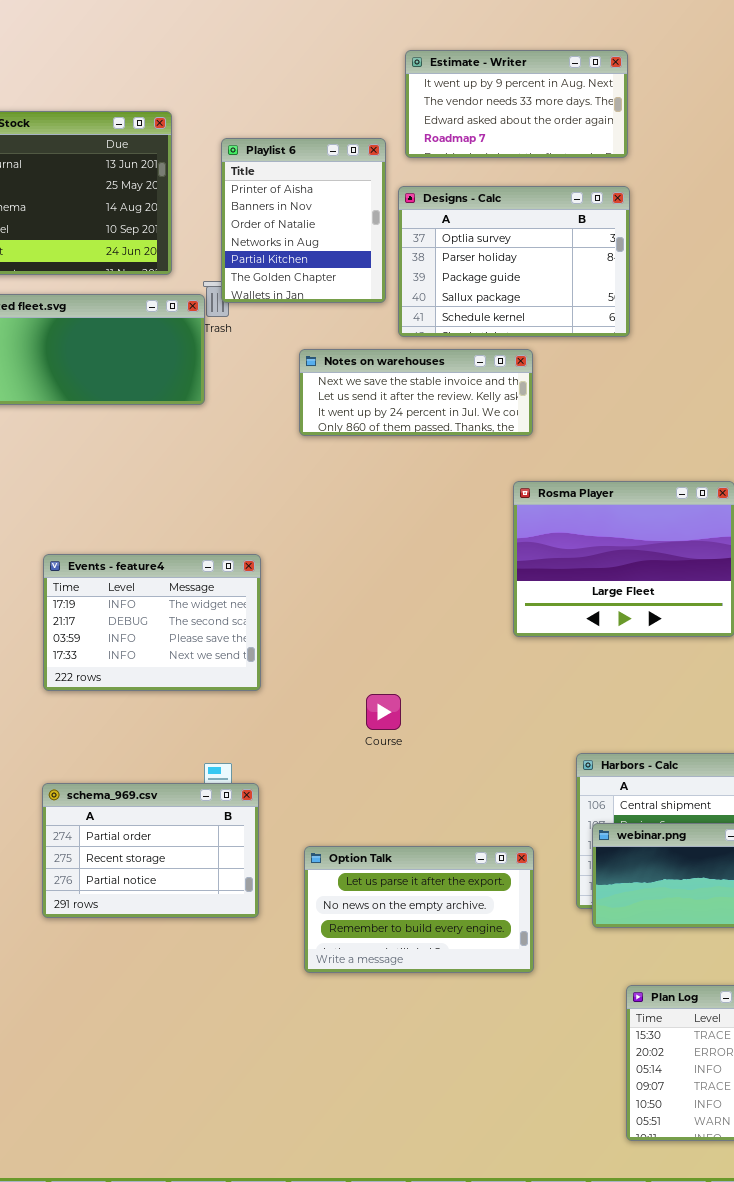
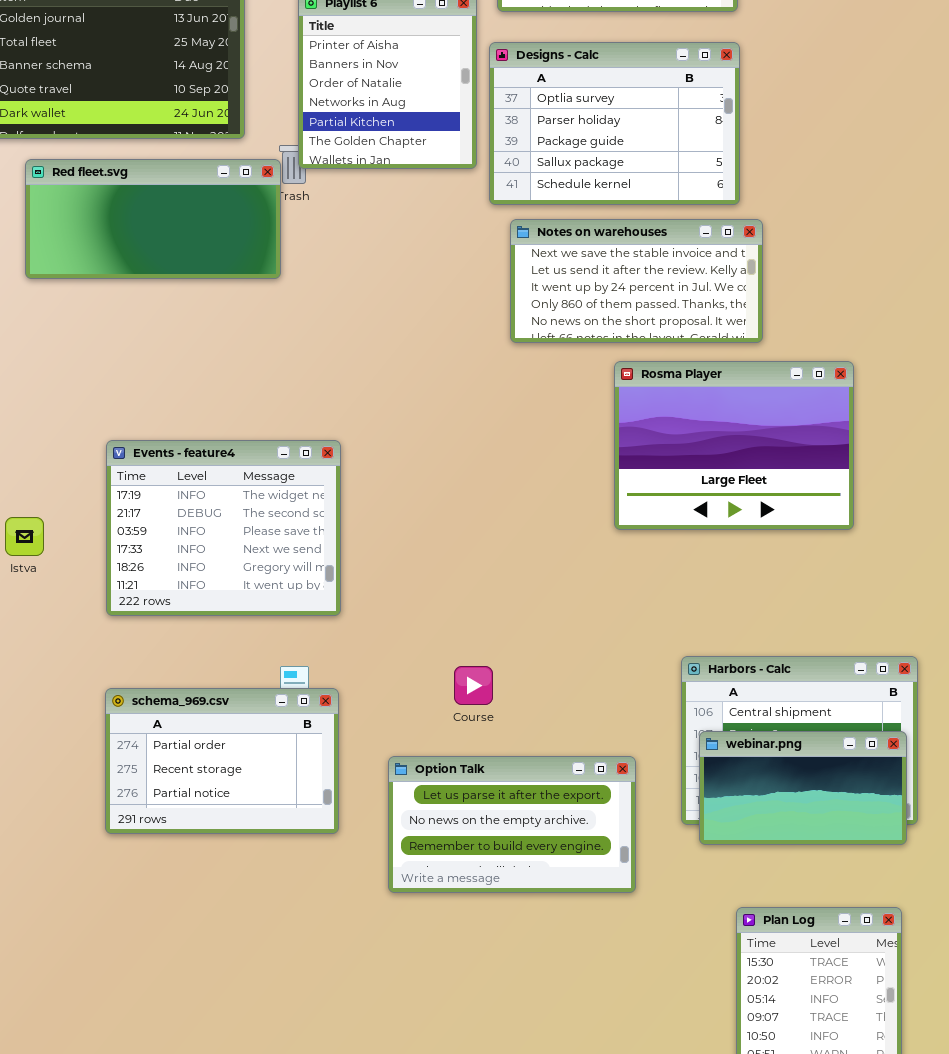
Notes on warehouses: [299,349,533,436] -> [510,219,763,343], moved, resized
Events - feature4: [43,554,261,691] -> [106,440,341,616], resized
Course: [366,694,401,730] -> [454,666,493,705], moved

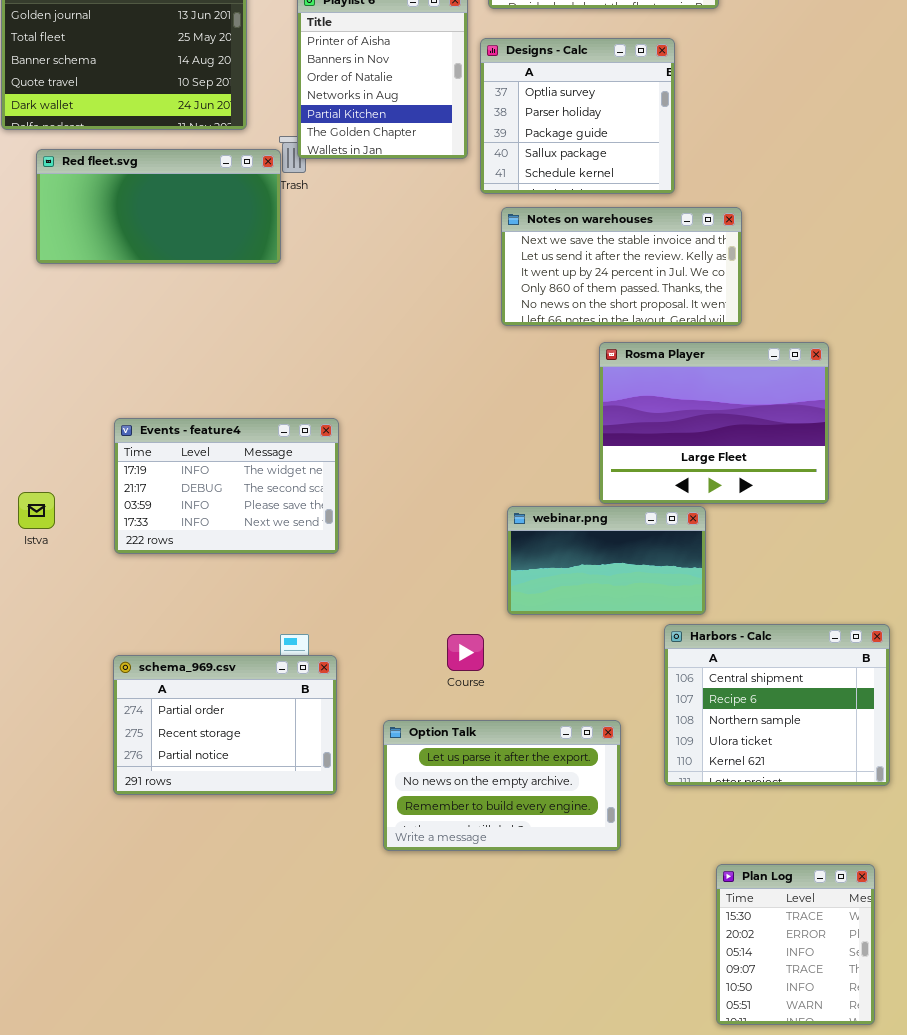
Designs - Calc: [489,42,740,205] -> [480,38,675,194], resized
Events - feature4: [106,440,341,616] -> [114,418,339,554], resized
webinar.png: [699,731,907,845] -> [507,506,706,615], moved

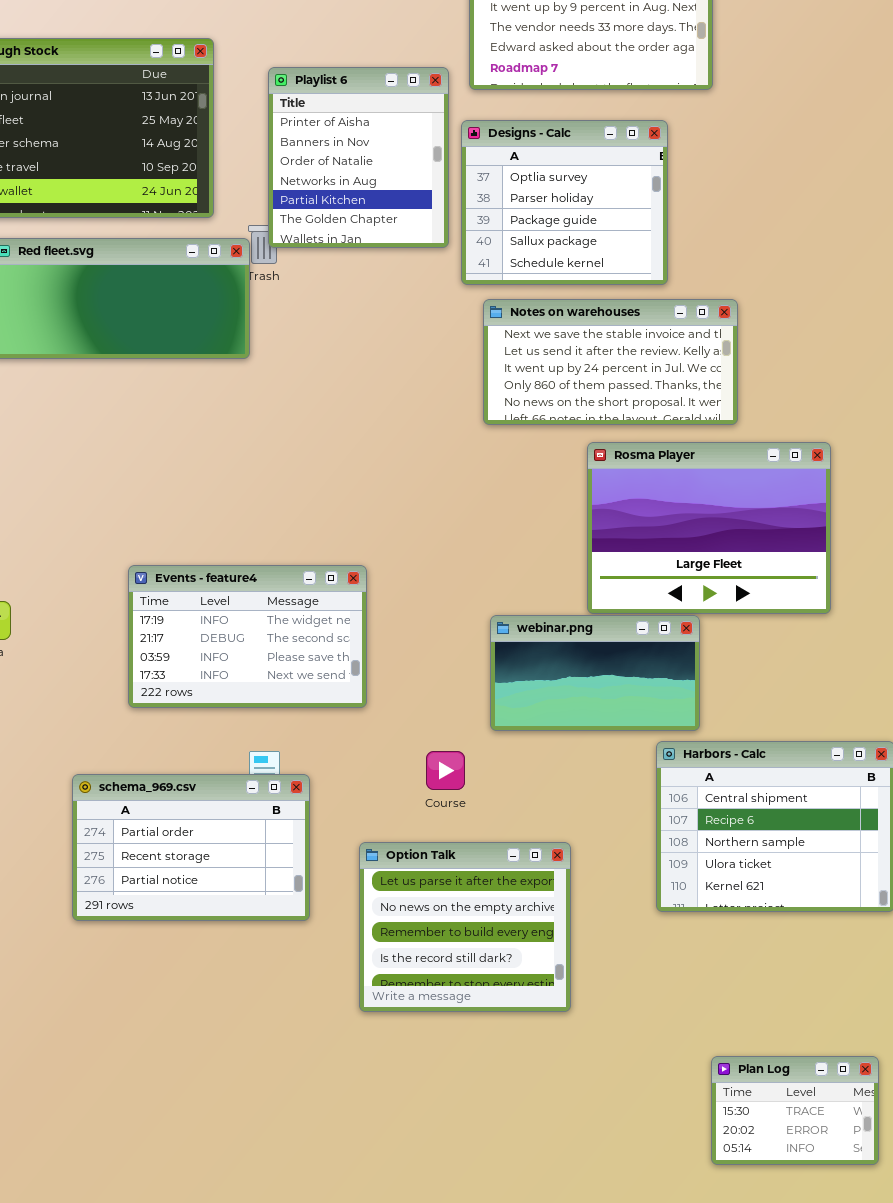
Events - feature4: [114,418,339,554] -> [128,565,367,708], moved
Option Talk: [383,720,621,851] -> [359,842,571,1012], resized
Plan Log: [716,864,875,1025] -> [711,1056,879,1165], resized

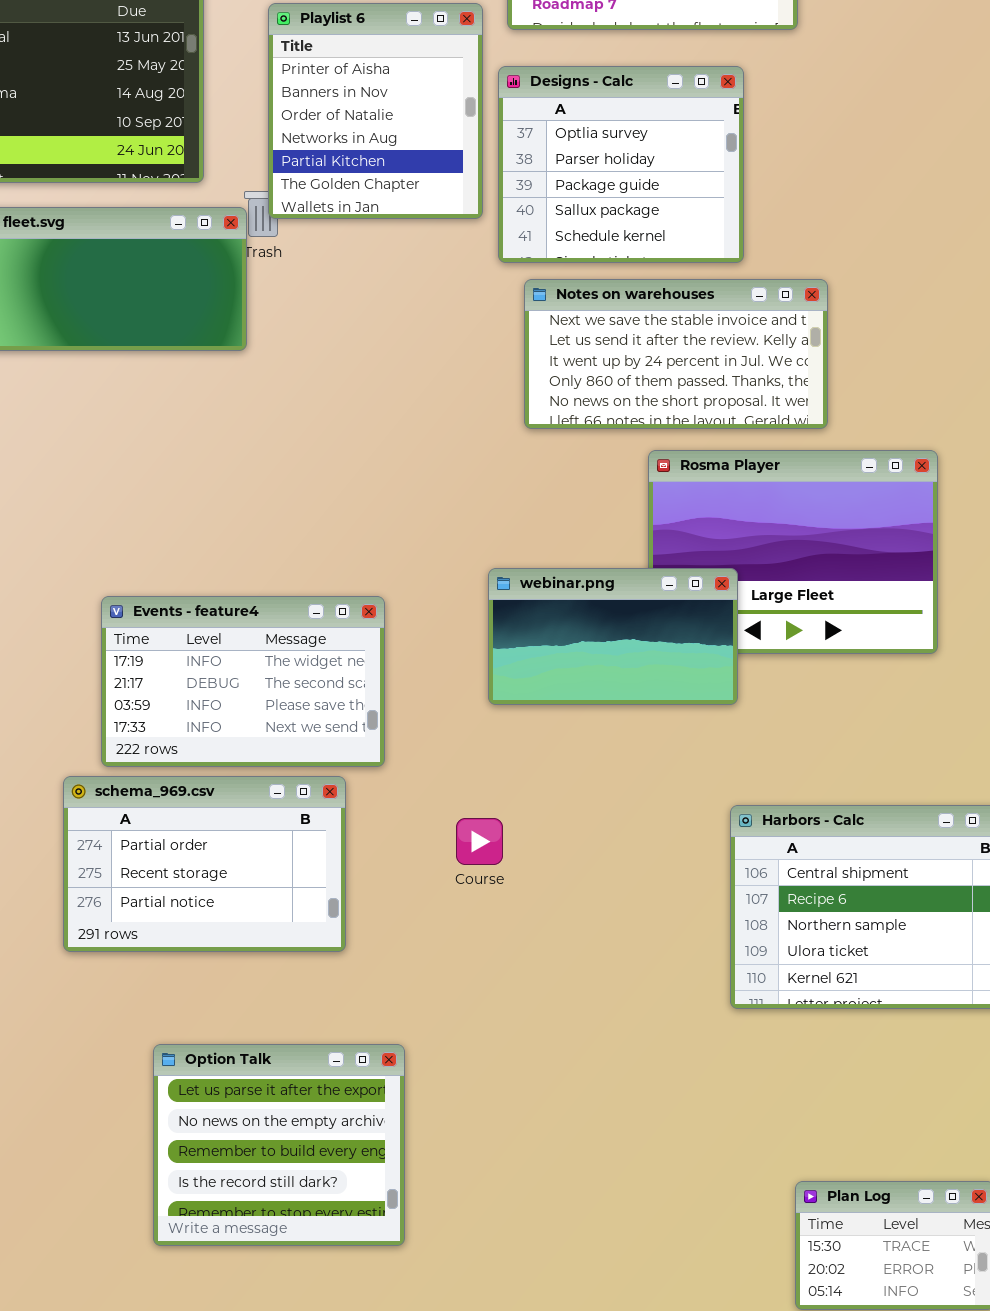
webinar.png: [490,615,700,731] -> [488,568,738,705], moved
schema_969.csv: [72,774,310,921] -> [63,776,346,952], moved
Option Talk: [359,842,571,1012] -> [153,1044,405,1246], moved

